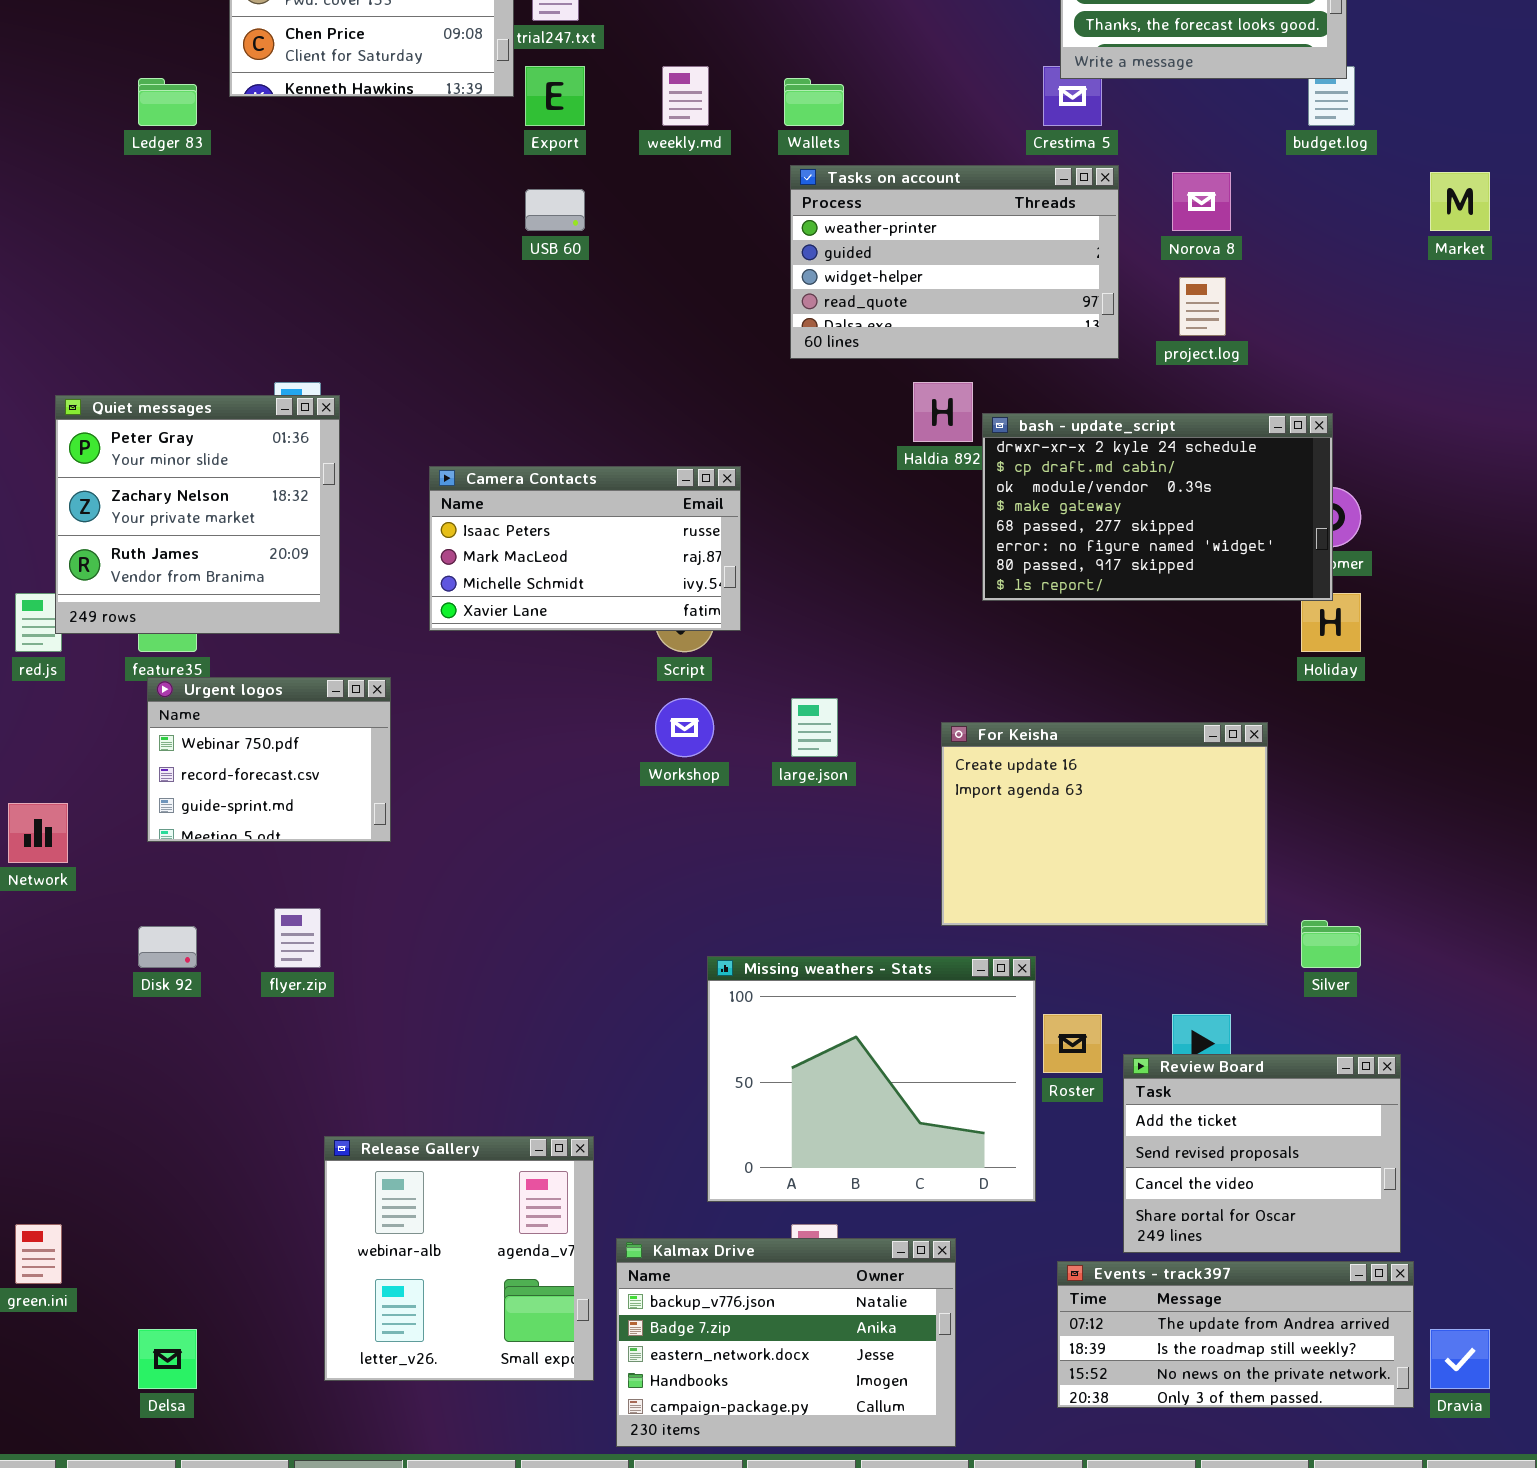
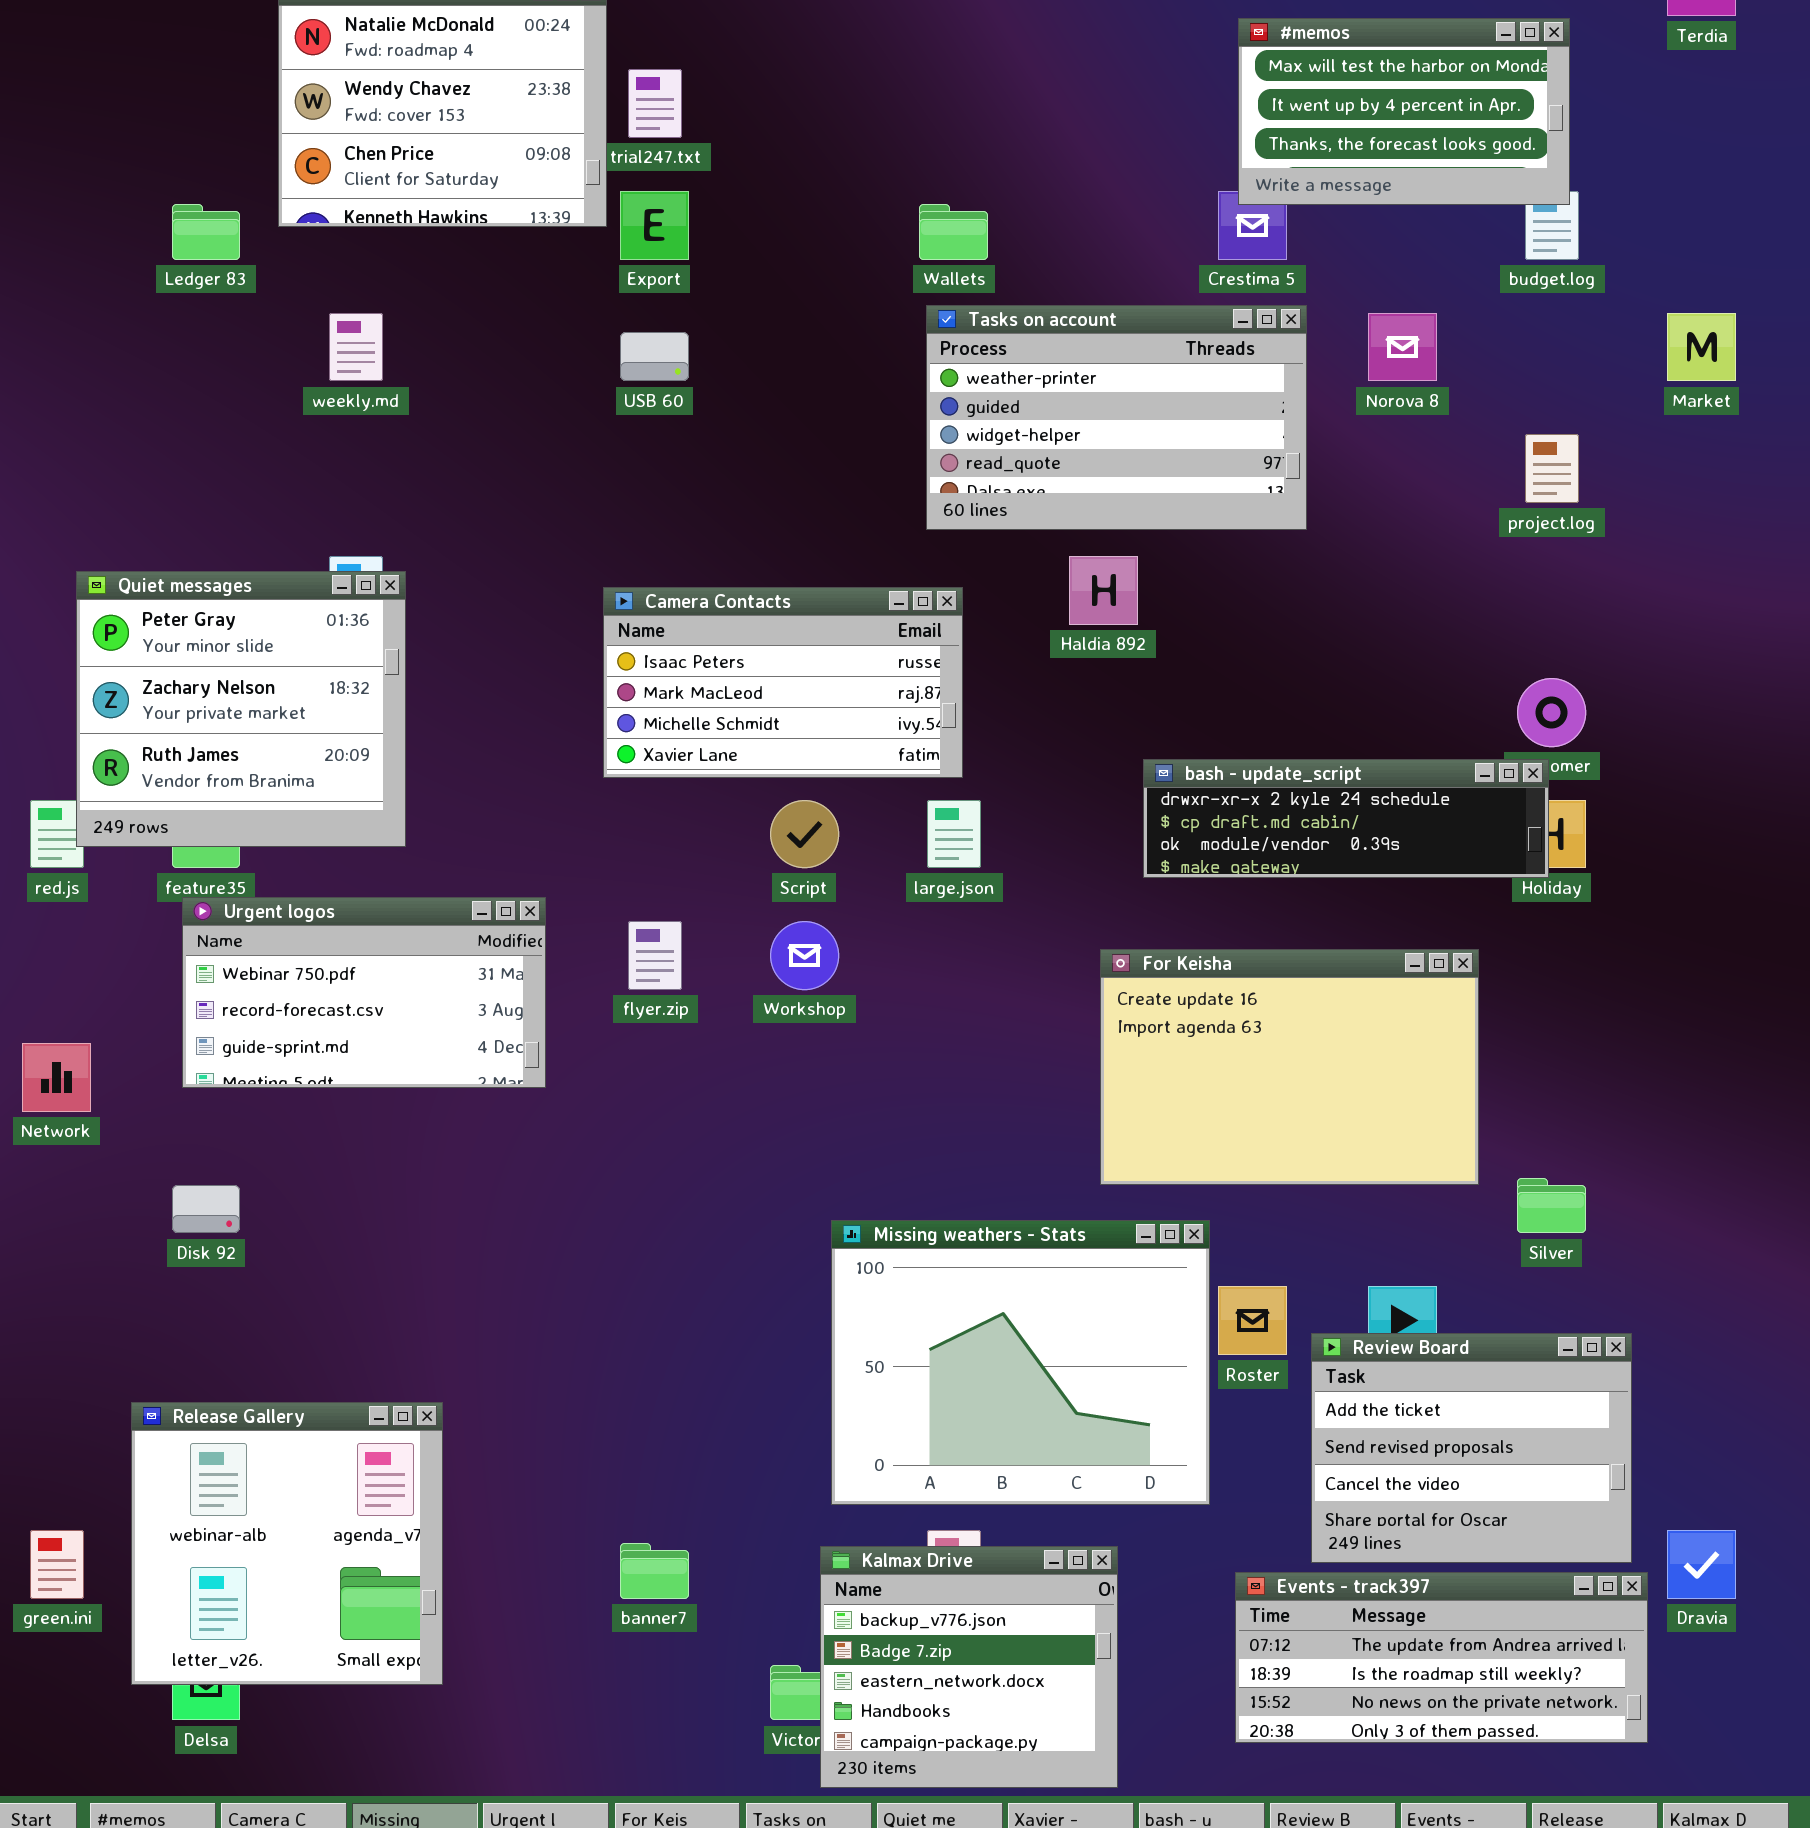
weekly.md: [662,66,709,126] -> [329,313,383,381], moved
project.log: [1179,277,1226,336] -> [1525,434,1579,503], moved
bash - update_script: [982,413,1333,601] -> [1143,759,1549,878], moved, resized
Camera Contacts: [429,466,741,631] -> [603,587,963,778], moved
Urgent logos: [147,677,391,842] -> [182,897,546,1088], resized
large.json: [791,698,838,757] -> [927,800,981,868], moved
flyer.zip: [274,908,321,968] -> [628,921,682,990], moved
Release Gallery: [324,1136,594,1381] -> [131,1402,443,1685], moved
Kalmax Drive: [616,1238,956,1447] -> [820,1546,1118,1788], resized
Dravia: [1430,1329,1490,1389] -> [1667,1530,1736,1599], moved

